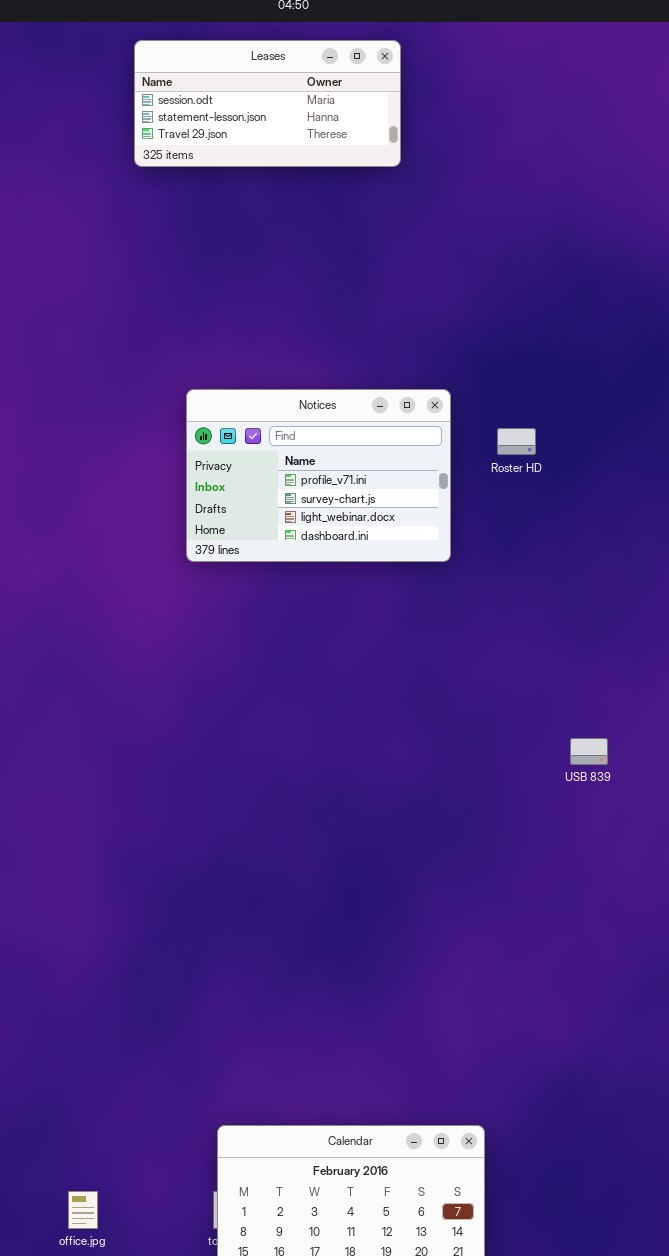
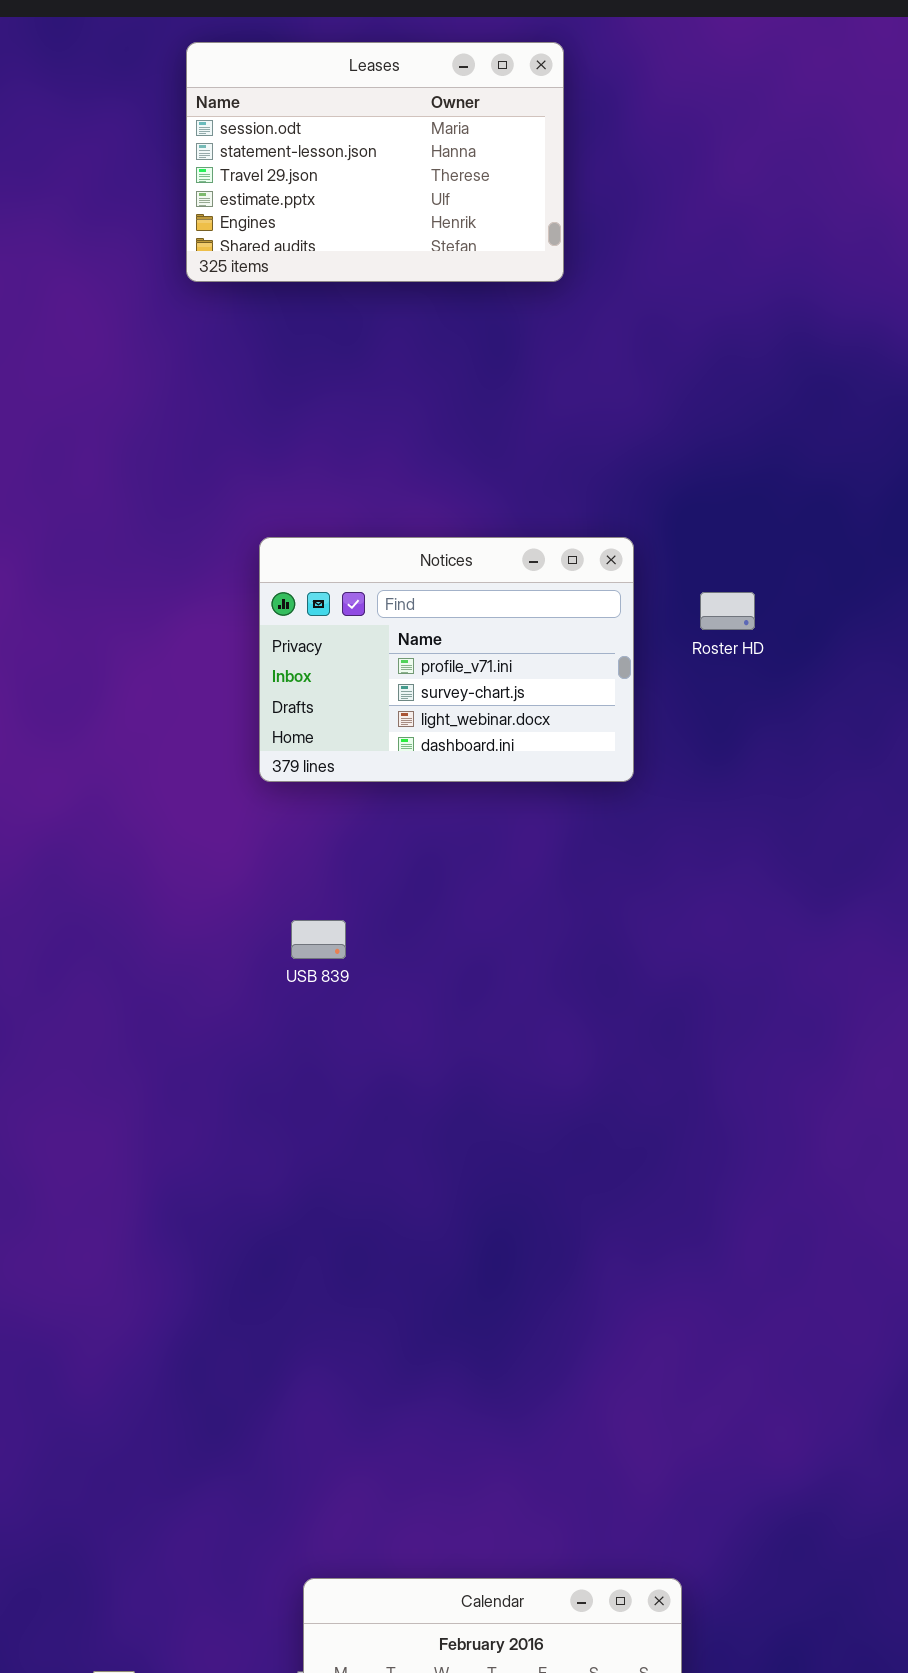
Leases: [134,40,401,167] -> [186,42,564,282], resized
USB 839: [570,738,608,765] -> [291,920,346,959], moved

